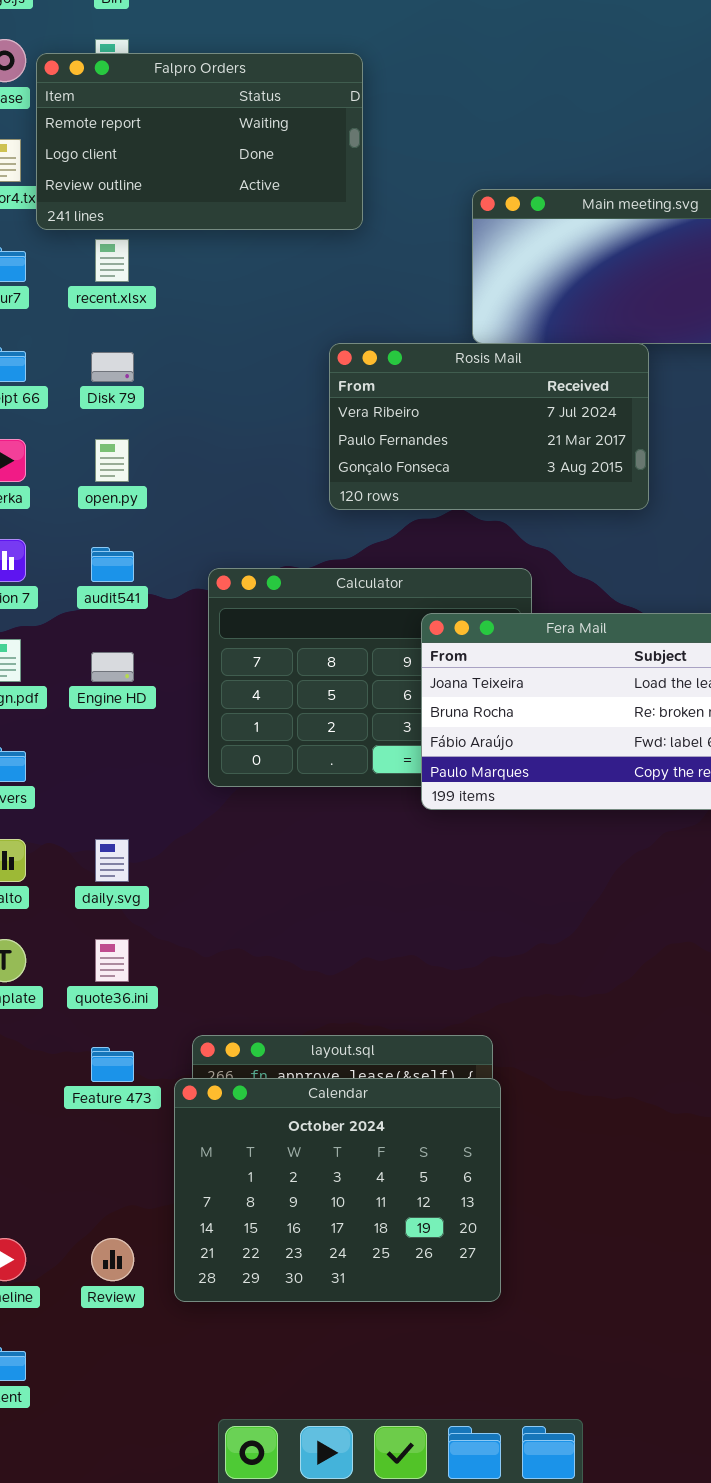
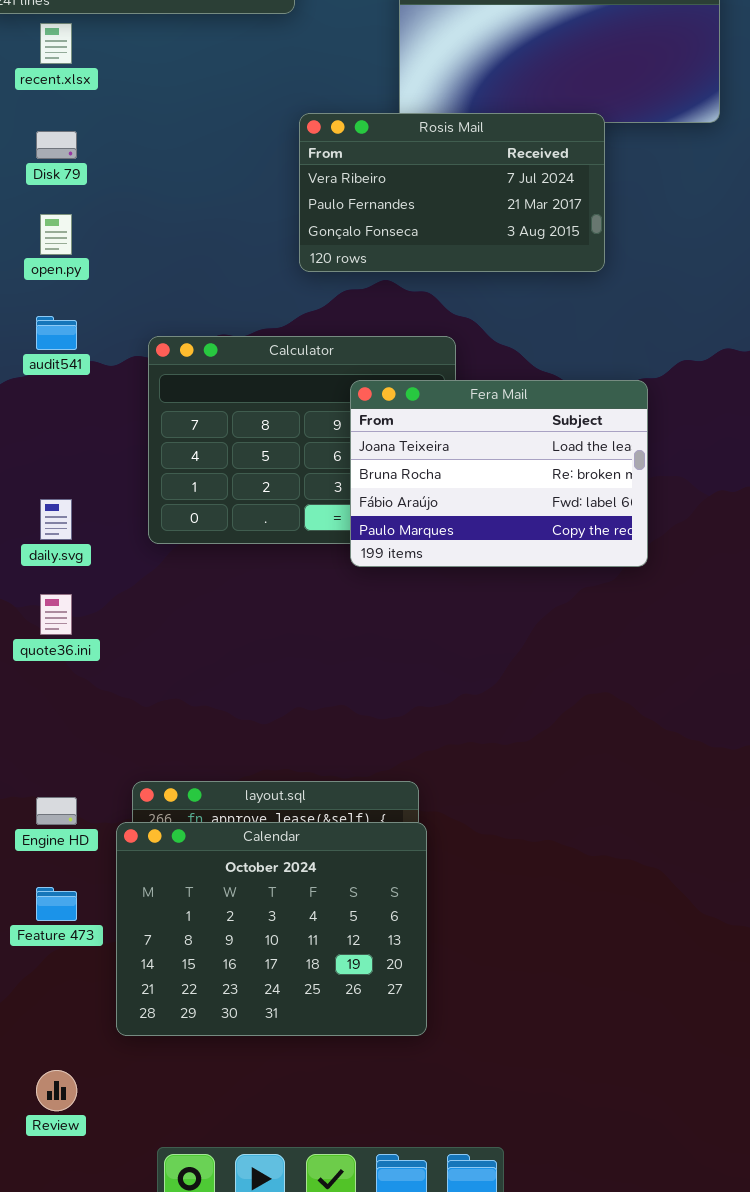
Rosis Mail: [329,343,649,510] -> [299,113,605,272], moved
Engine HD: [91,652,134,682] -> [36,797,77,825], moved
daily.svg: [95,839,129,882] -> [40,499,72,540], moved
quote36.ini: [95,939,129,982] -> [40,594,72,635], moved
Feature 473: [91,1047,134,1082] -> [36,887,77,921], moved
Review: [91,1238,134,1281] -> [36,1070,77,1111], moved

